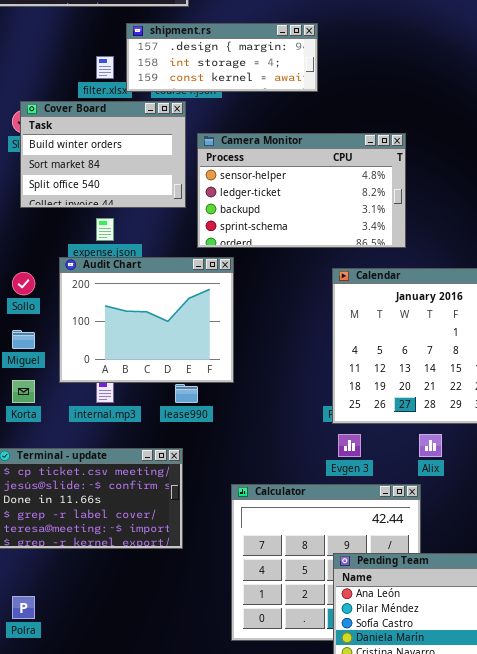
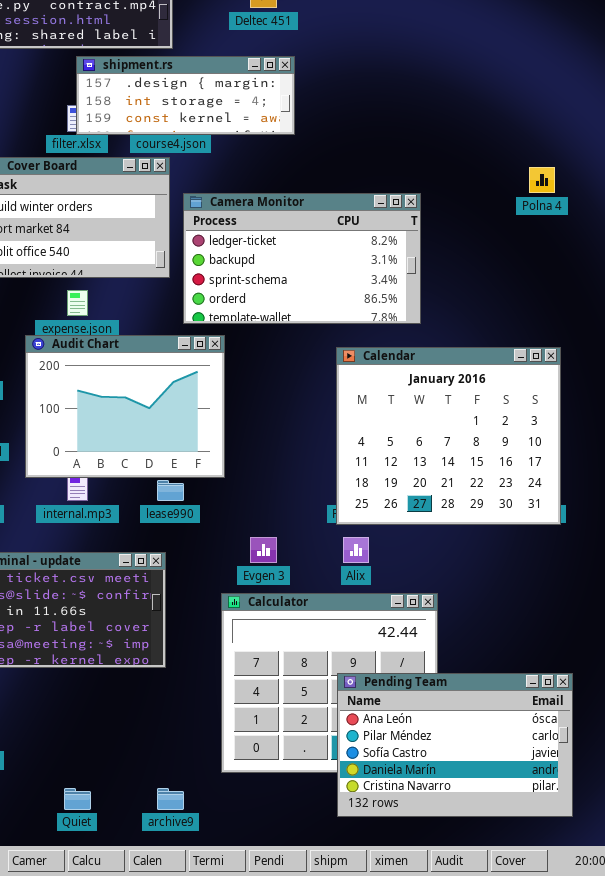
shipment.rs: [126,23,318,92] -> [76,56,295,135], moved
Camera Monitor: [197,133,406,248] -> [183,193,421,324], scrolled down 1 row
Evgen 3: [338,434,361,457] -> [250,537,277,563], moved
Alix: [419,434,442,457] -> [343,537,369,563], moved

